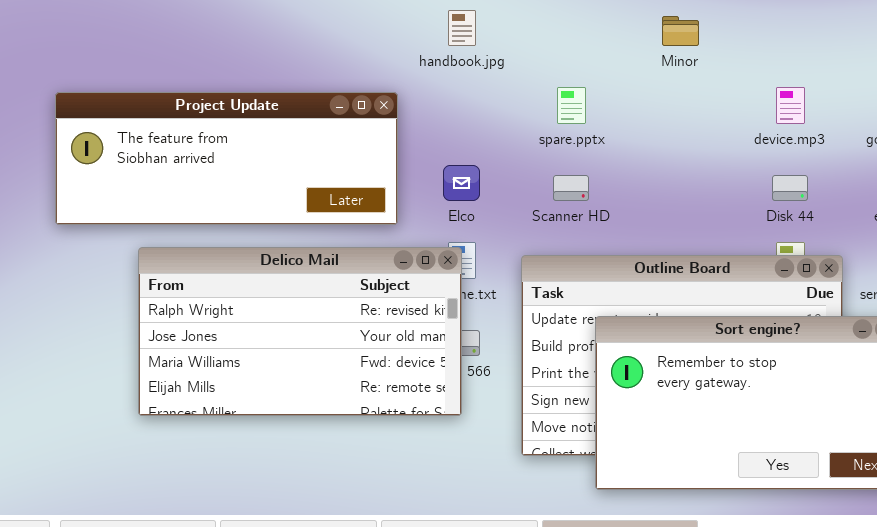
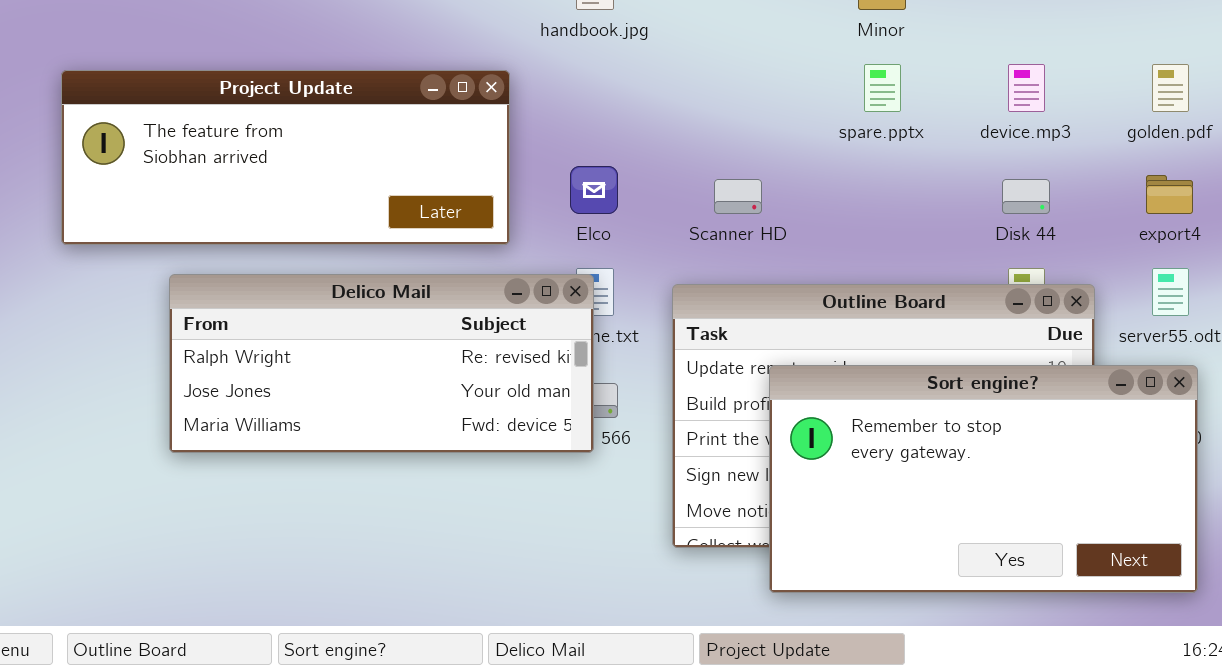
spare.pptx: [557,87,586,124] -> [864,64,901,112], moved
Delico Mail: [138,247,462,416] -> [169,274,594,453], resized

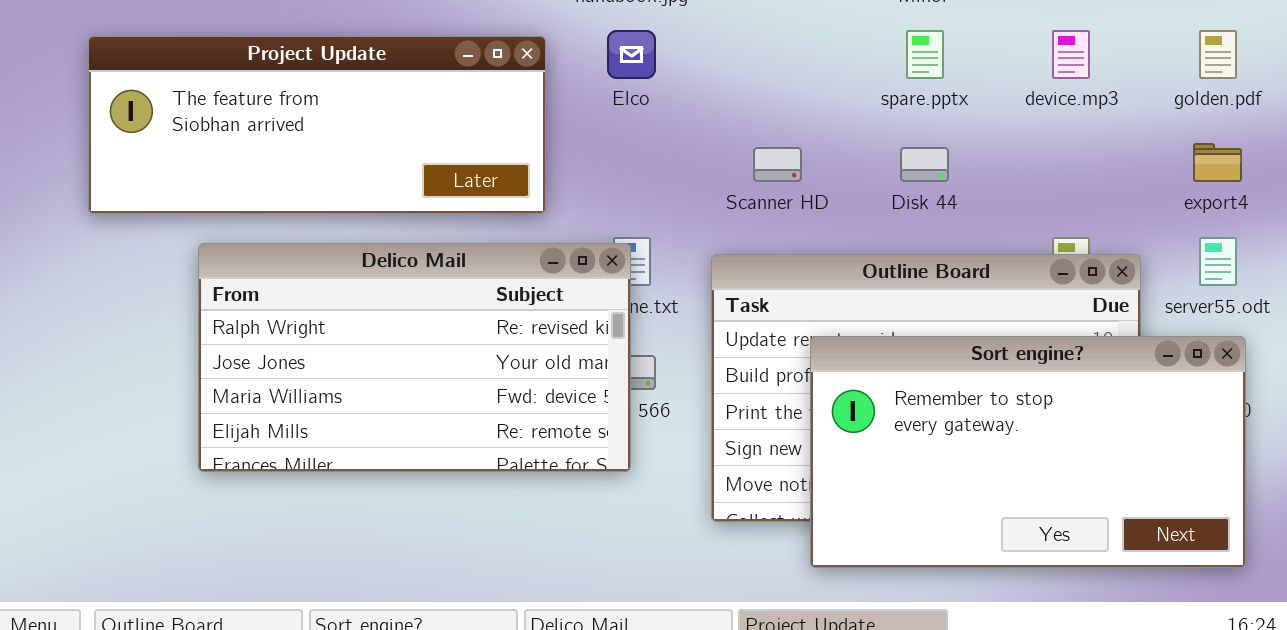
Elco: [570,166,618,214] -> [607,30,656,79], moved
Disk 44: [1002,179,1050,214] -> [900,147,949,182], moved
Delico Mail: [169,274,594,453] -> [198,243,631,472], resized

